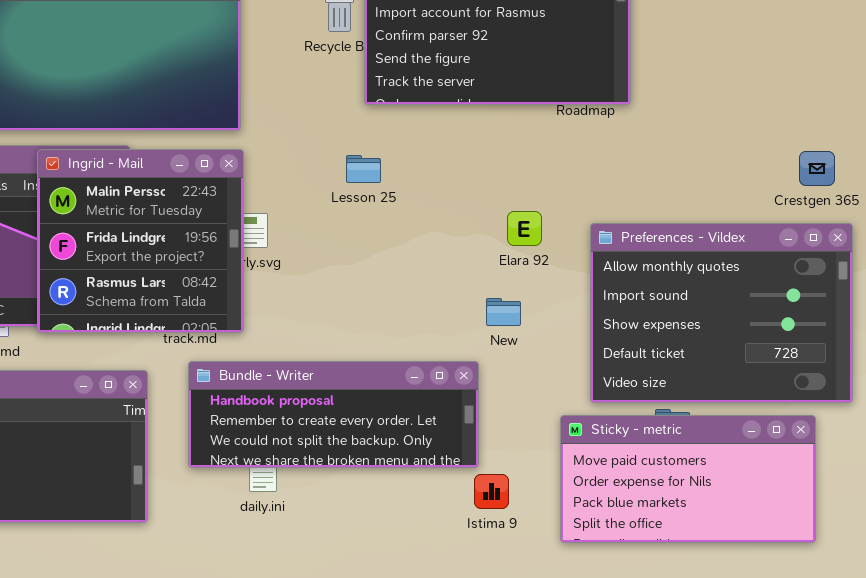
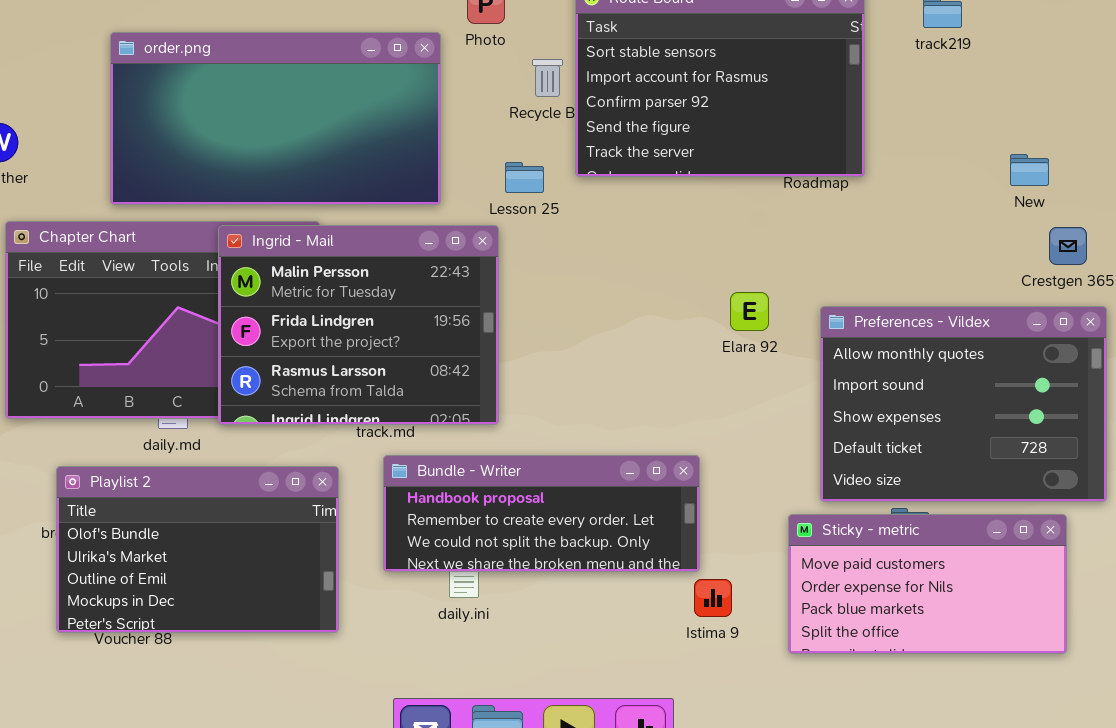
Ingrid - Mail: [37,149,244,333] -> [218,225,499,425], resized
Lesson 25: [346,155,381,183] -> [505,162,544,193], moved
New: [486,298,521,326] -> [1010,154,1049,186], moved

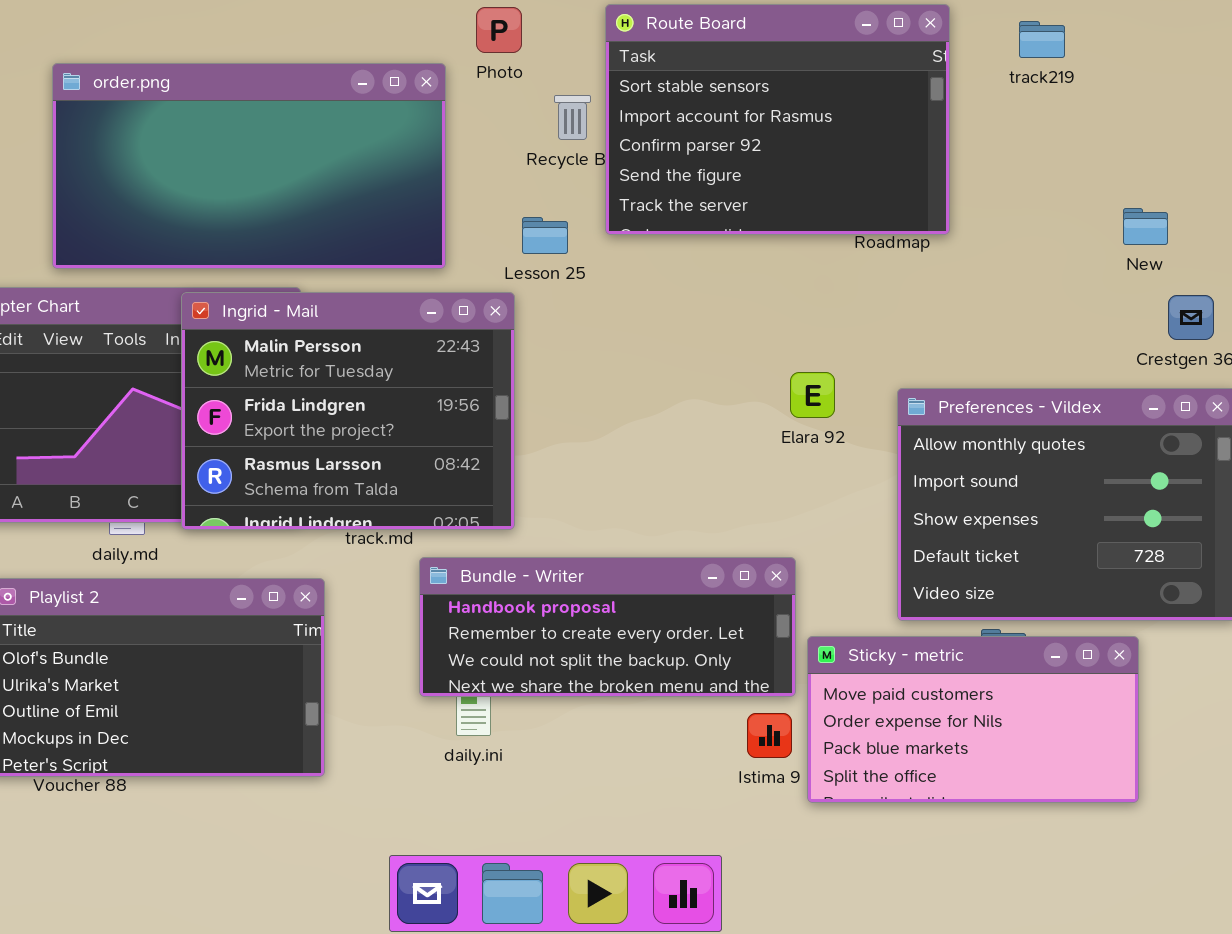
Bundle - Writer: [383,455,700,572] -> [419,557,796,697], moved
Sticky - metric: [788,514,1067,654] -> [807,636,1139,803], moved

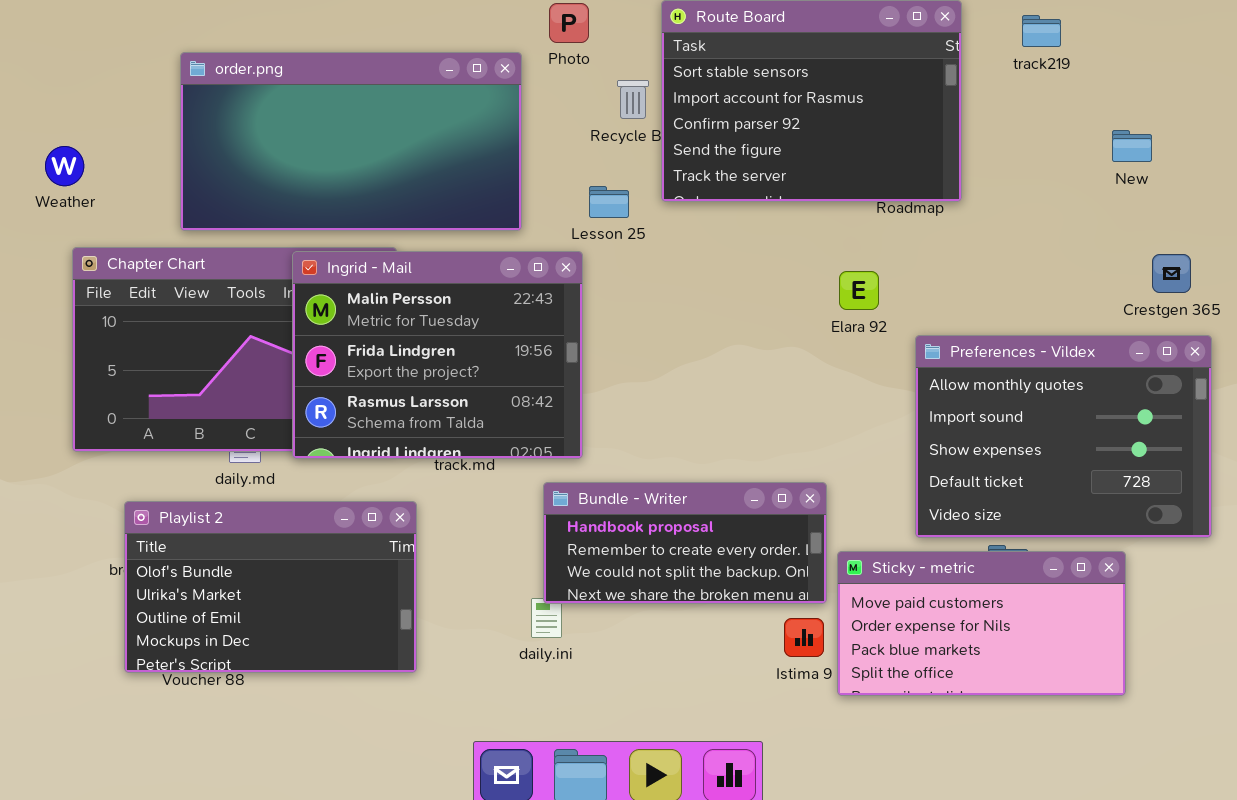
New: [1123,208,1168,245] -> [1112,130,1152,162], moved
Elara 92: [790,372,835,418] -> [839,271,879,310], moved
Bundle - Writer: [419,557,796,697] -> [543,482,827,604], resized

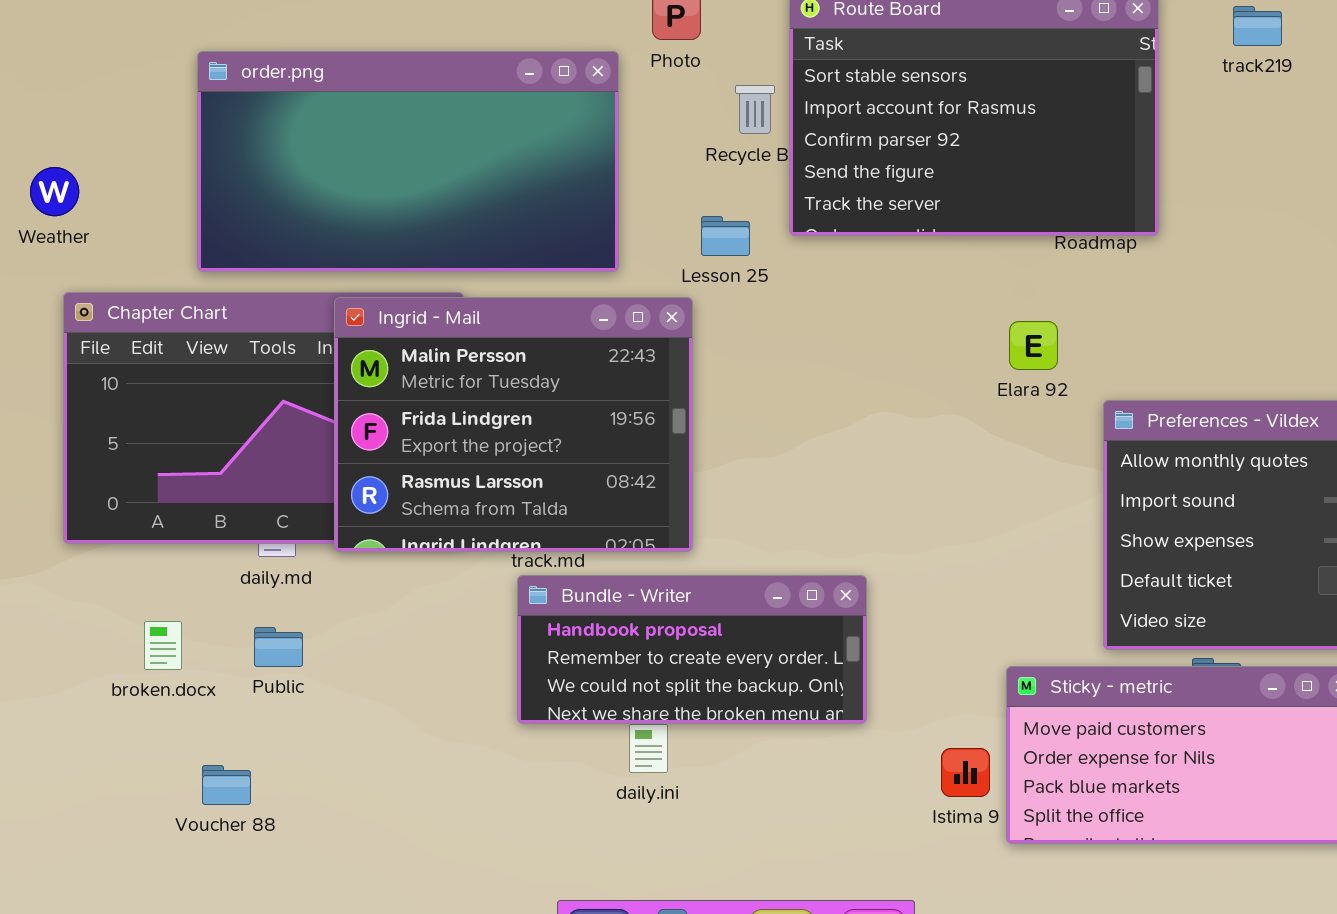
Bundle - Writer: [543,482,827,604] -> [517,575,867,724], moved
Playlist 2: [124,501,417,673] -> none, closed

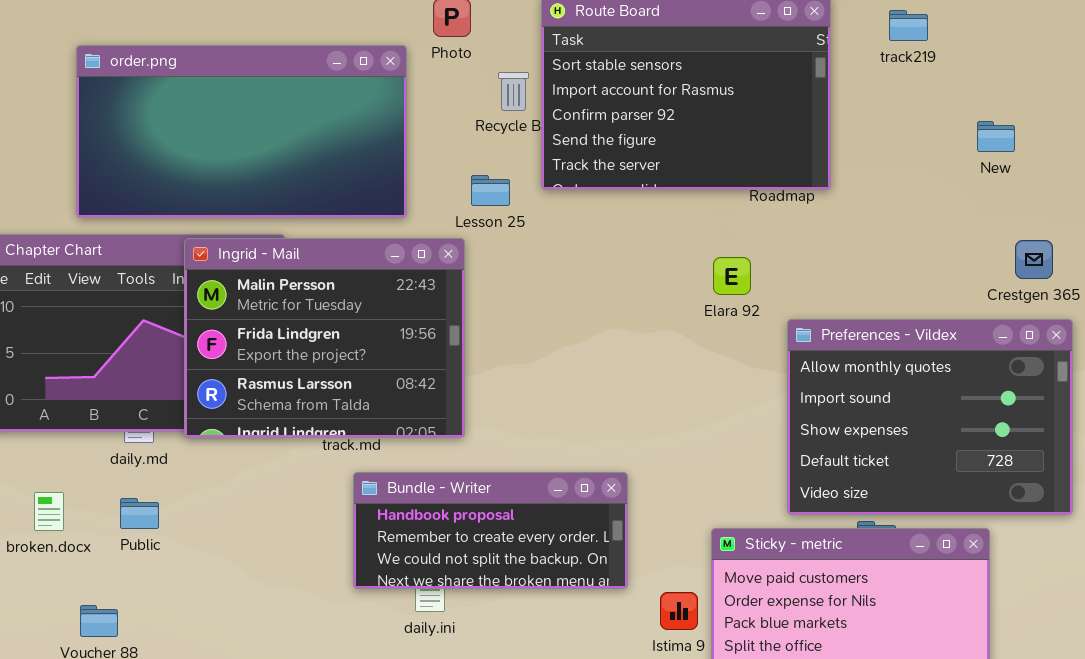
Bundle - Writer: [517,575,867,724] -> [353,472,628,589], moved

